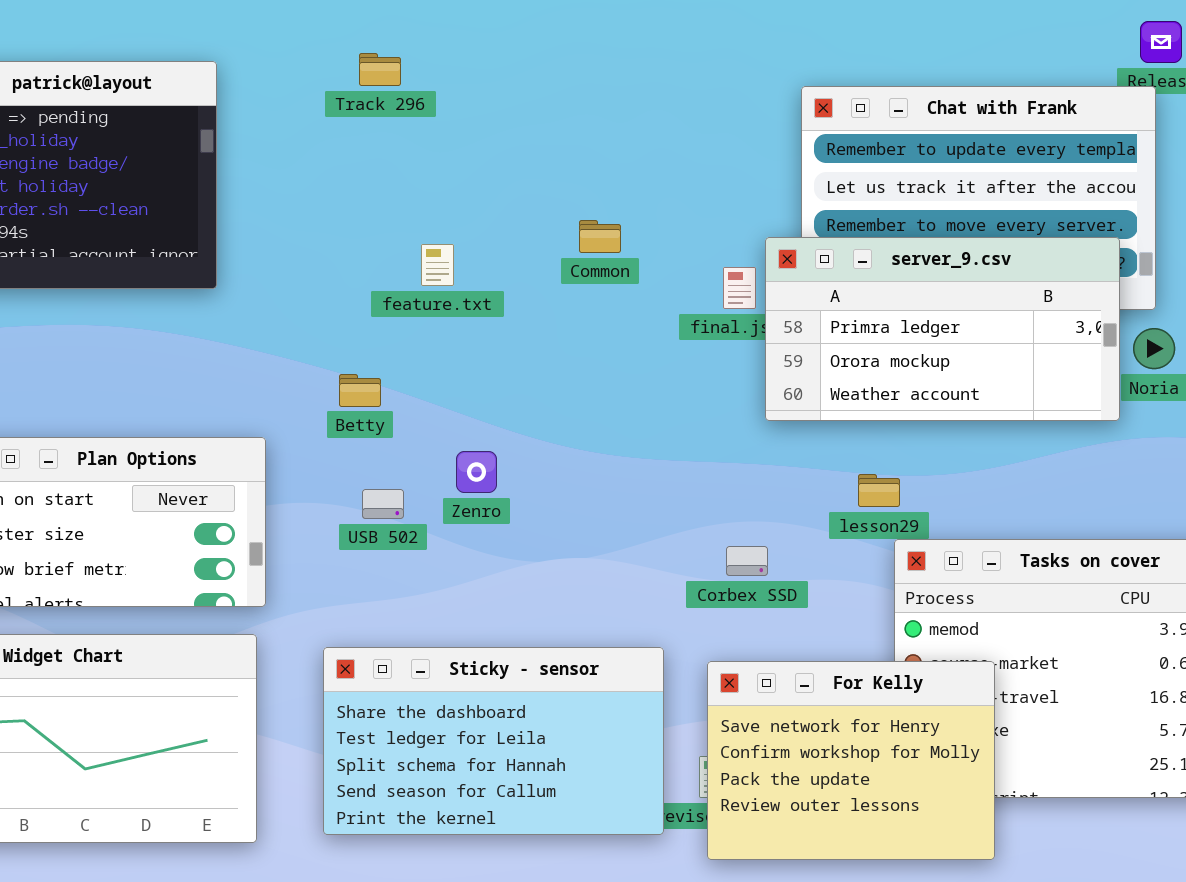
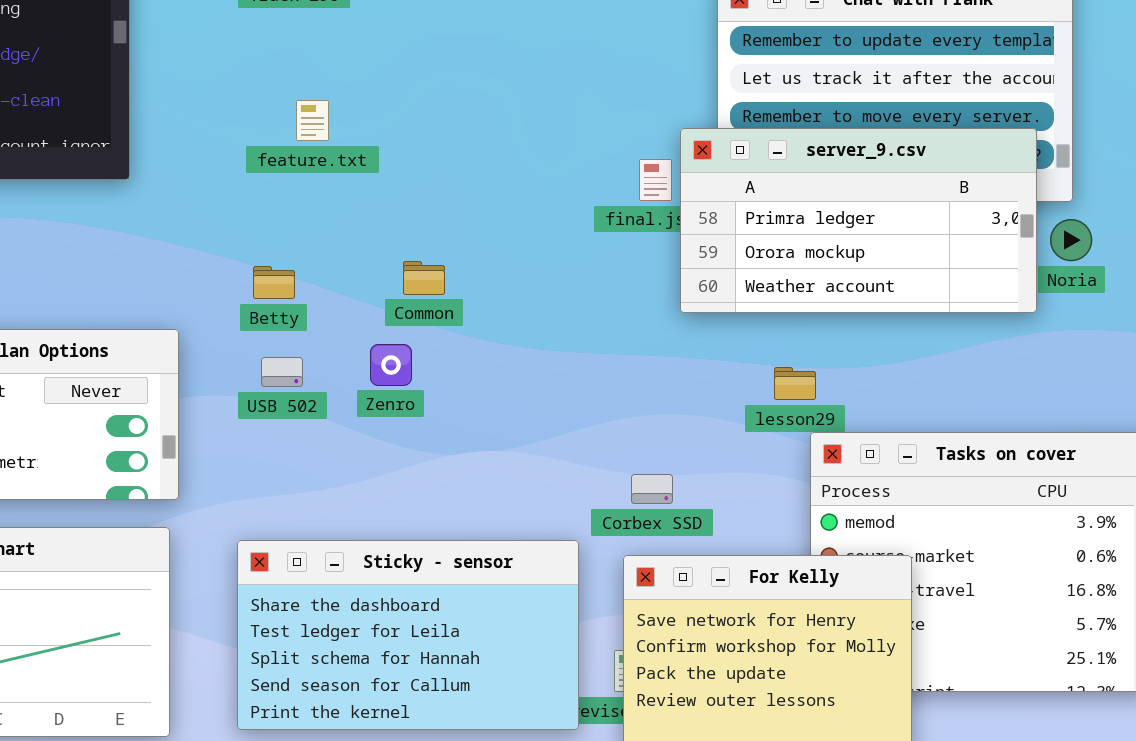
Common: [579,220,621,253] -> [403,261,445,295], moved
feature.txt: [421,244,454,286] -> [296,100,329,141], moved
USB 502: [362,489,404,519] -> [261,357,303,387], moved
Corbex SSD: [726,546,768,576] -> [631,474,673,504], moved

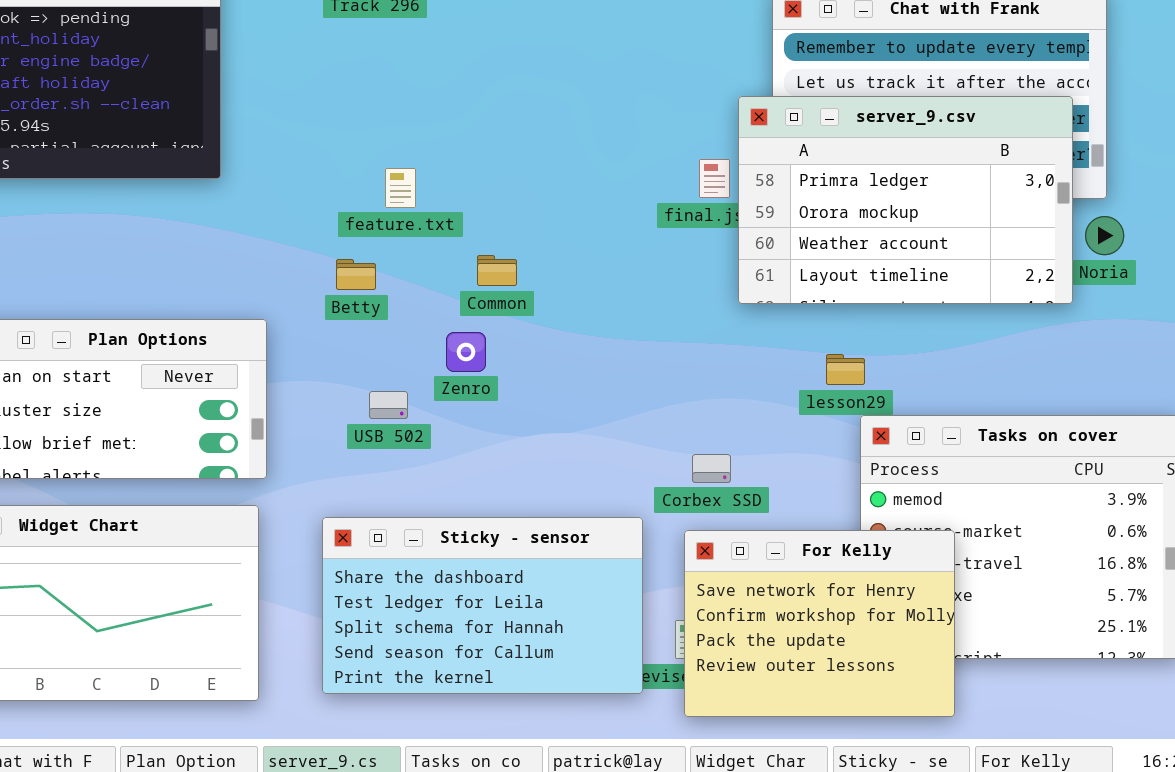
feature.txt: [296,100,329,141] -> [385,168,416,208], moved
server_9.csv: [680,128,1037,313] -> [738,96,1073,304], resized
USB 502: [261,357,303,387] -> [369,391,408,419], moved

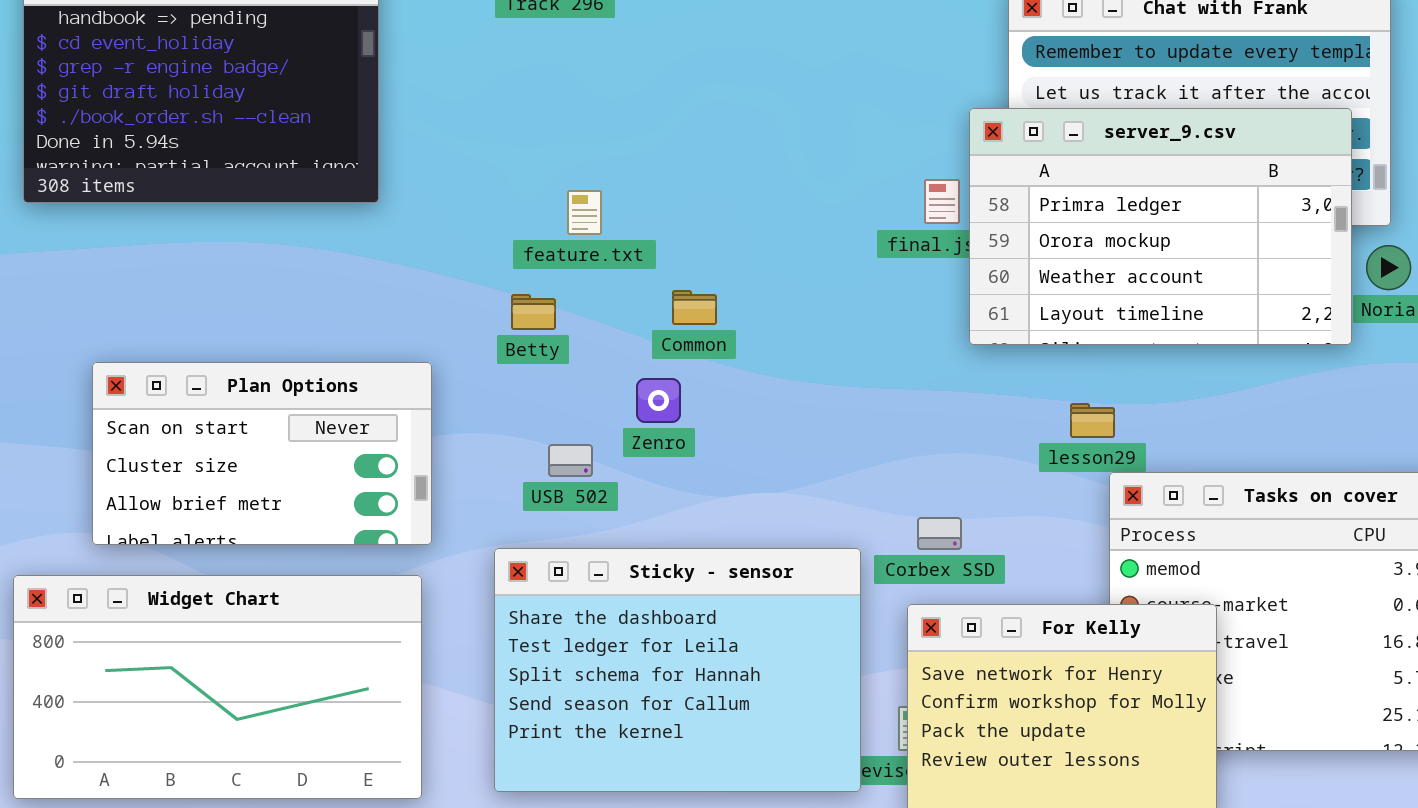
Sticky - sensor: [322,517,643,694] -> [494,548,861,792], resized

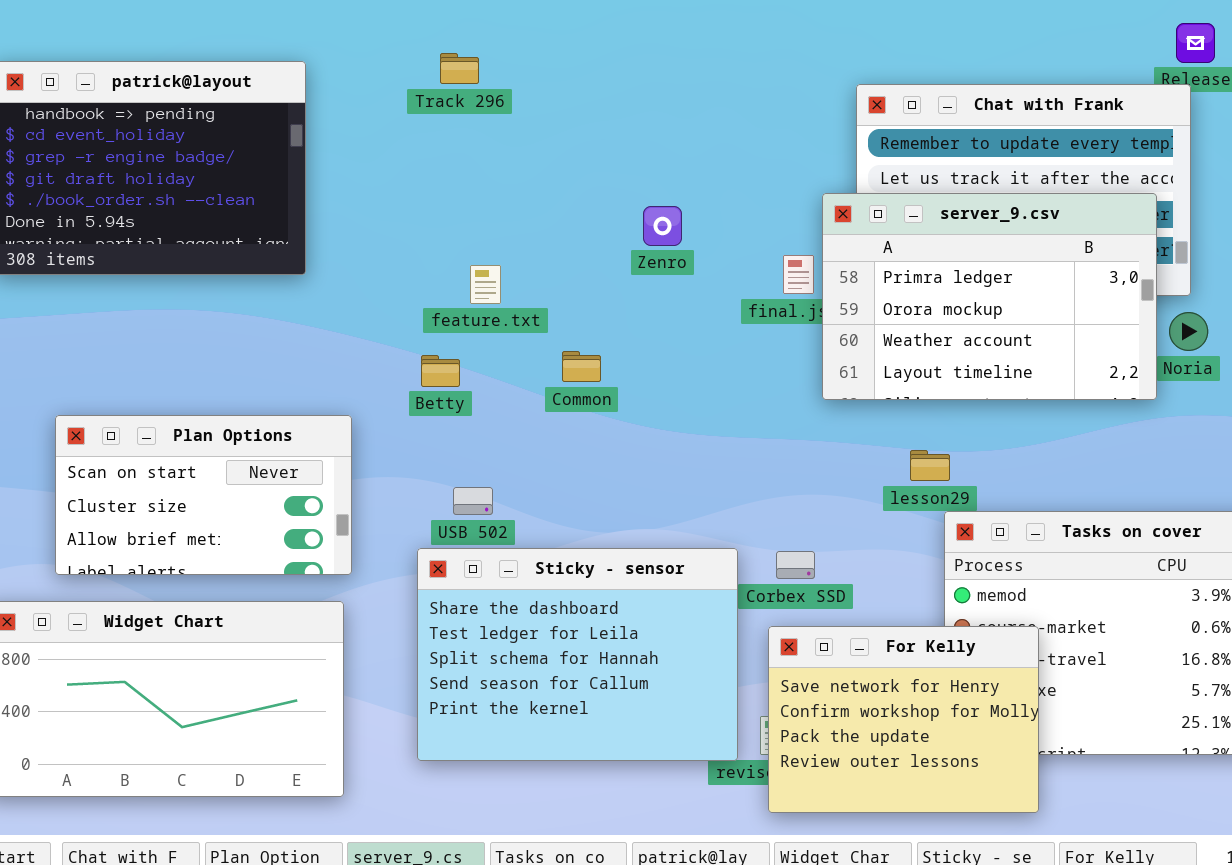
Zenro: [636,378,681,423] -> [643,206,682,246], moved
Sticky - sensor: [494,548,861,792] -> [417,548,738,761], moved

